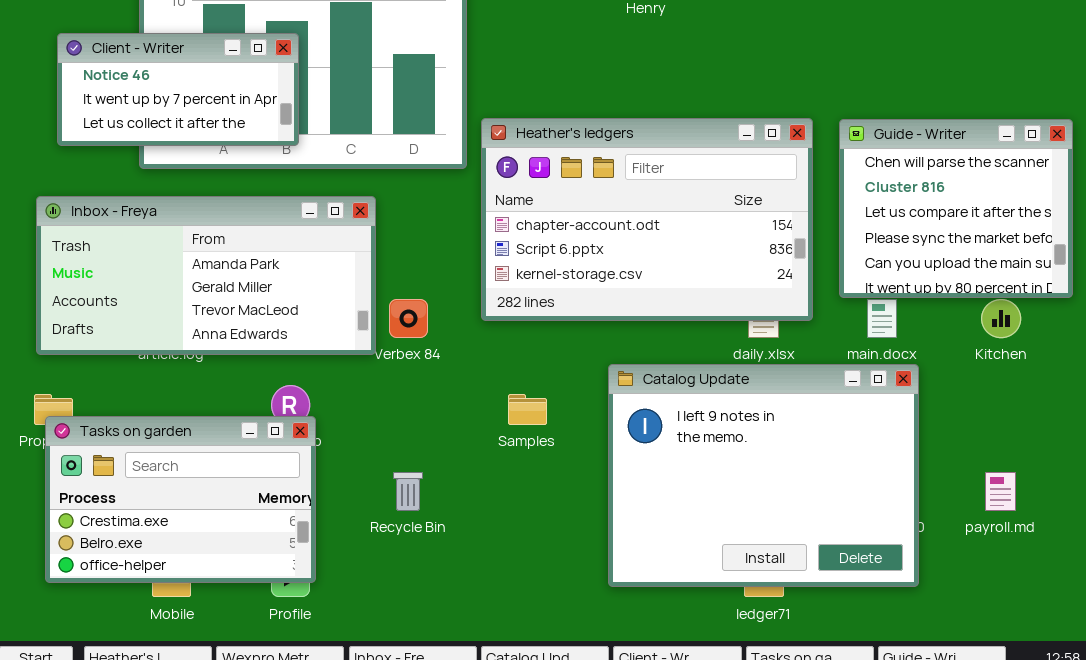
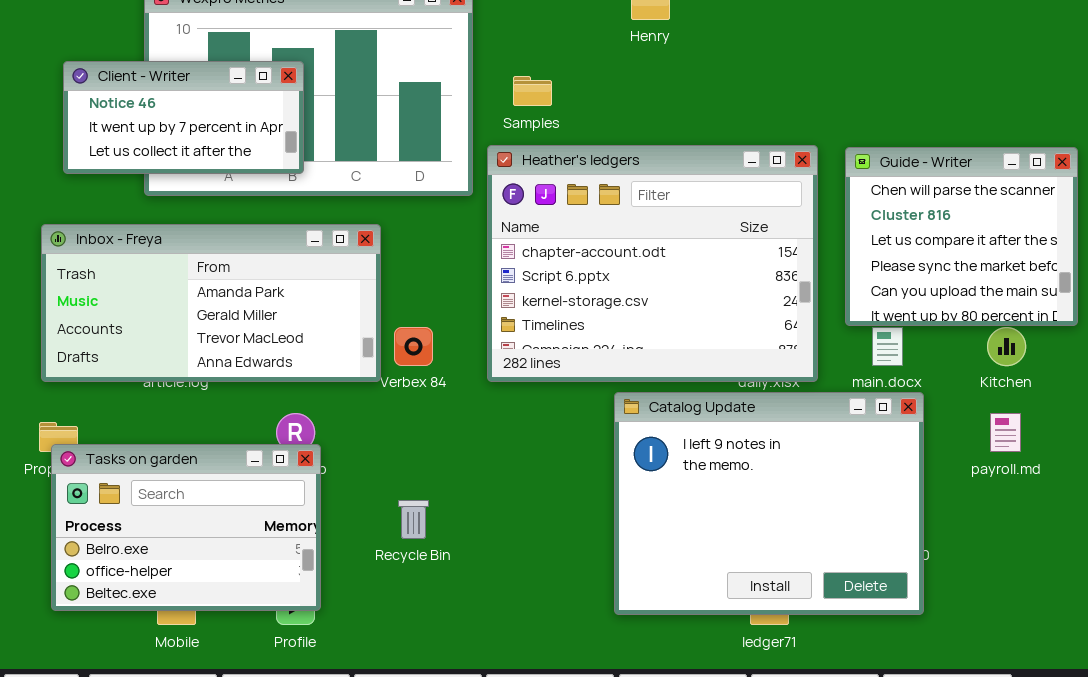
Heather's ledgers: [481,118,813,321] -> [487,145,818,382], resized
Samples: [508,394,547,425] -> [513,76,552,106], moved
Tasks on garden: [45,416,316,583] -> [51,444,321,611], scrolled down 1 row
payroll.md: [985,472,1016,511] -> [990,413,1021,452], moved

